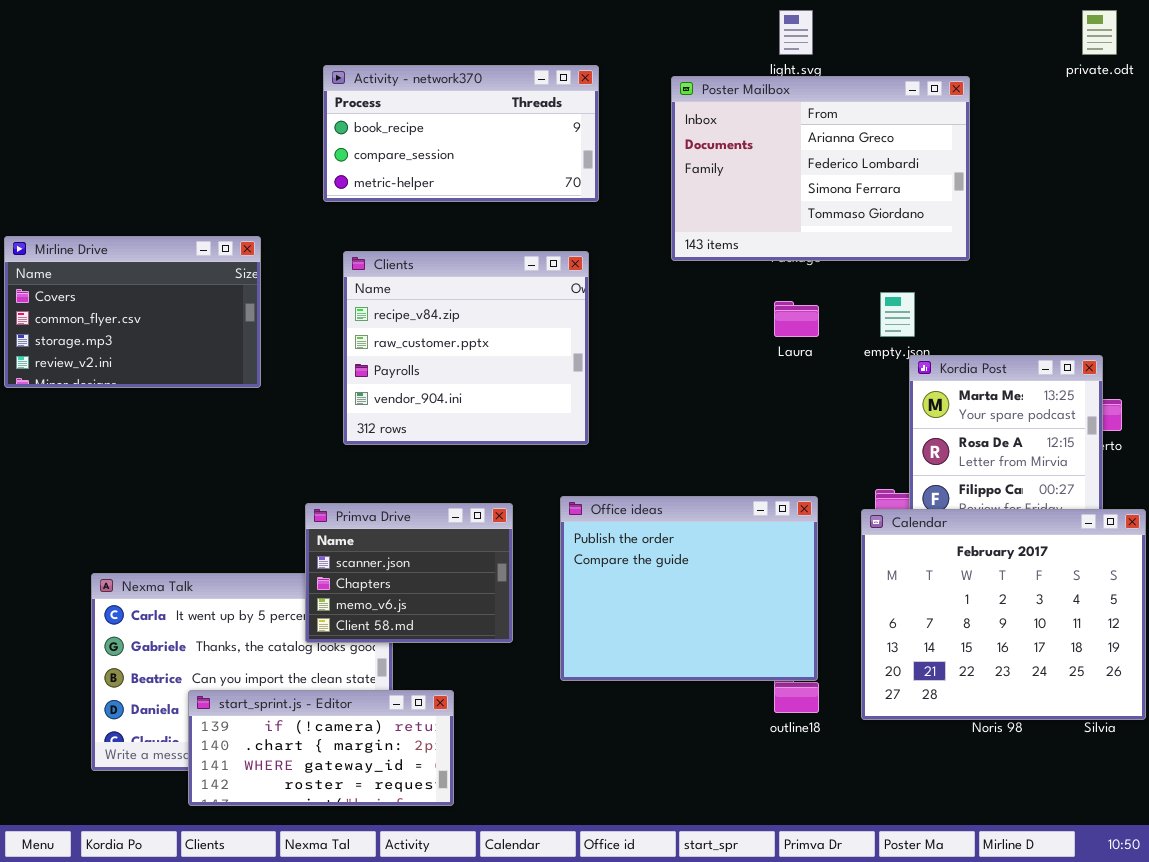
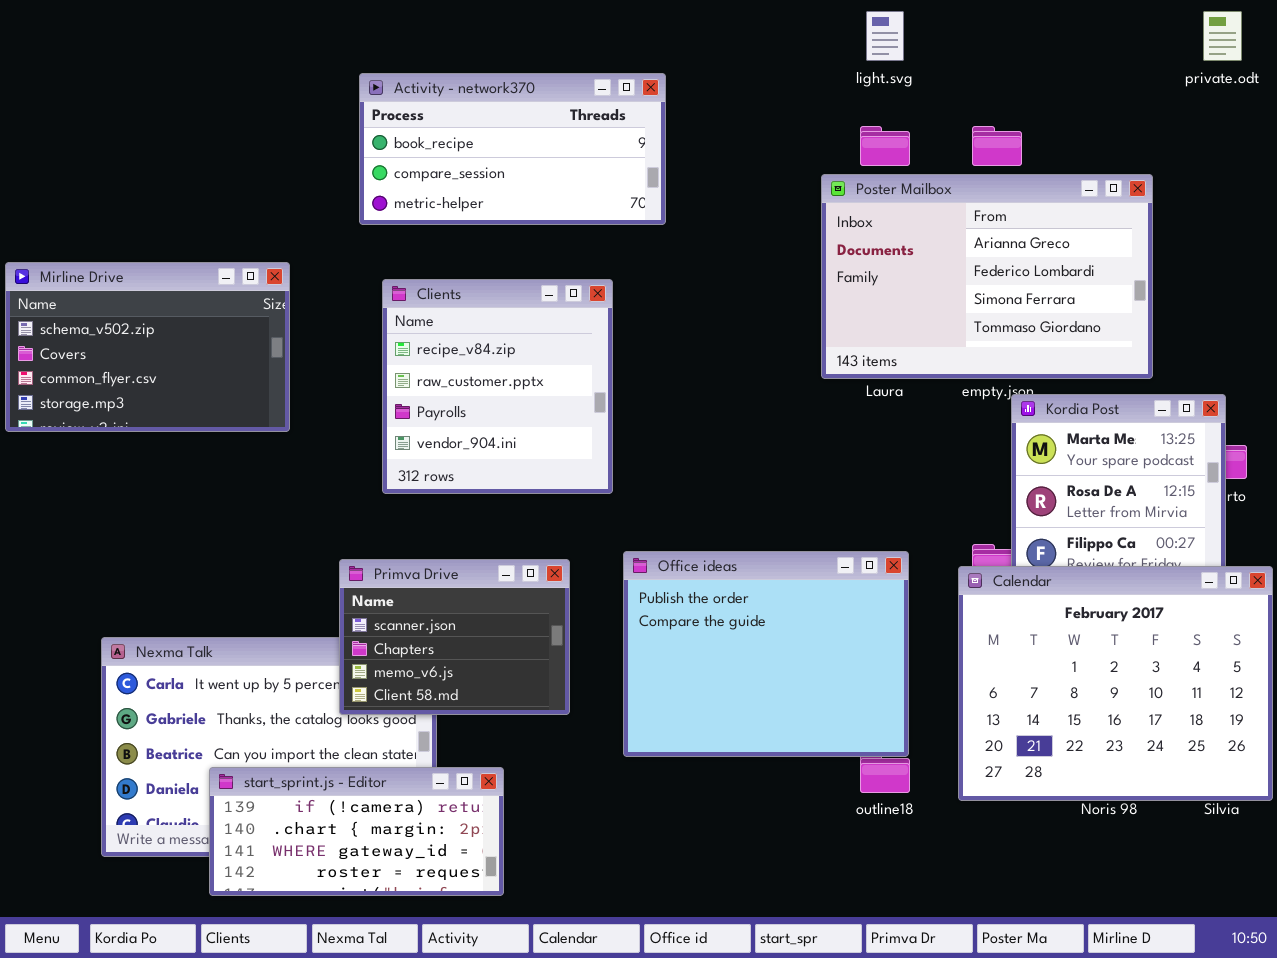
Poster Mailbox: [671,76,970,261] -> [821,174,1153,379], moved
Mirline Drive: [4,236,261,388] -> [5,262,290,432], scrolled up 1 row
Clients: [343,251,589,445] -> [382,279,613,494], resized

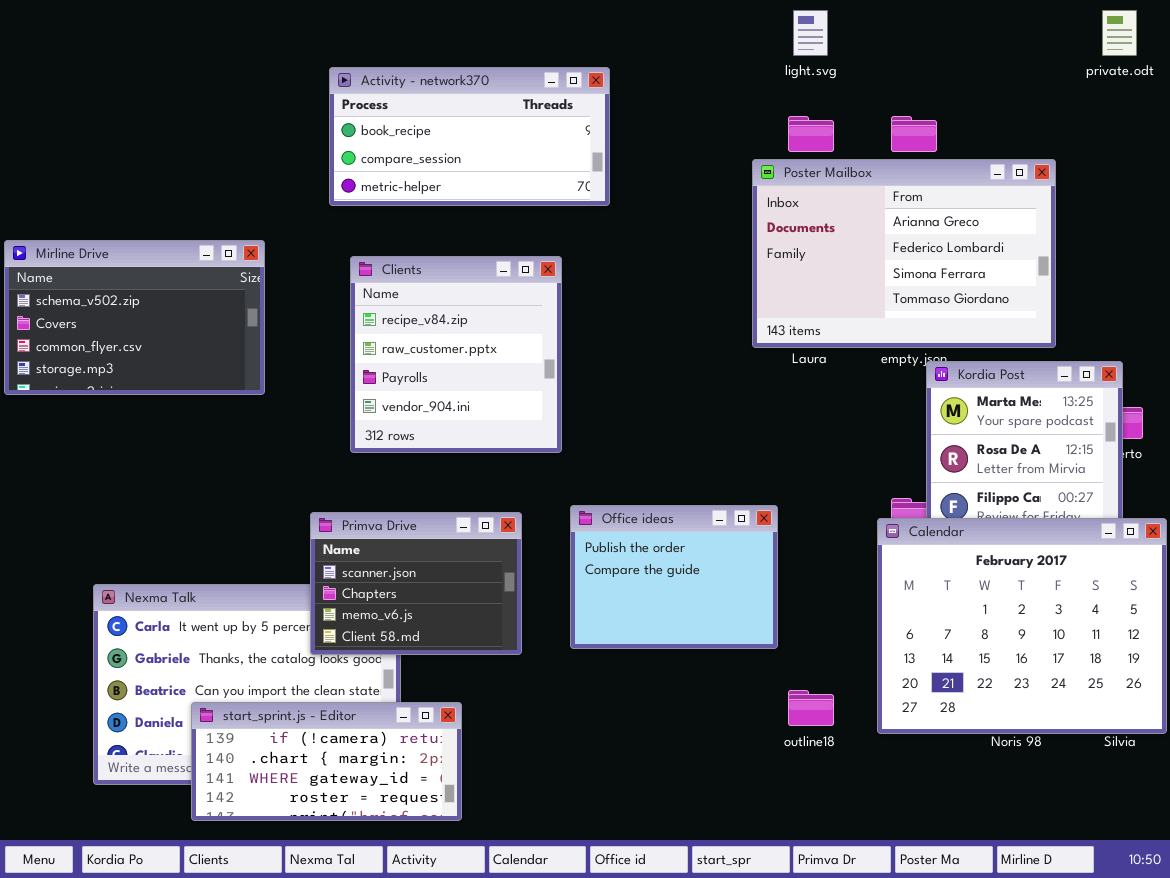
Office ideas: [623,551,909,757] -> [570,505,778,649], resized

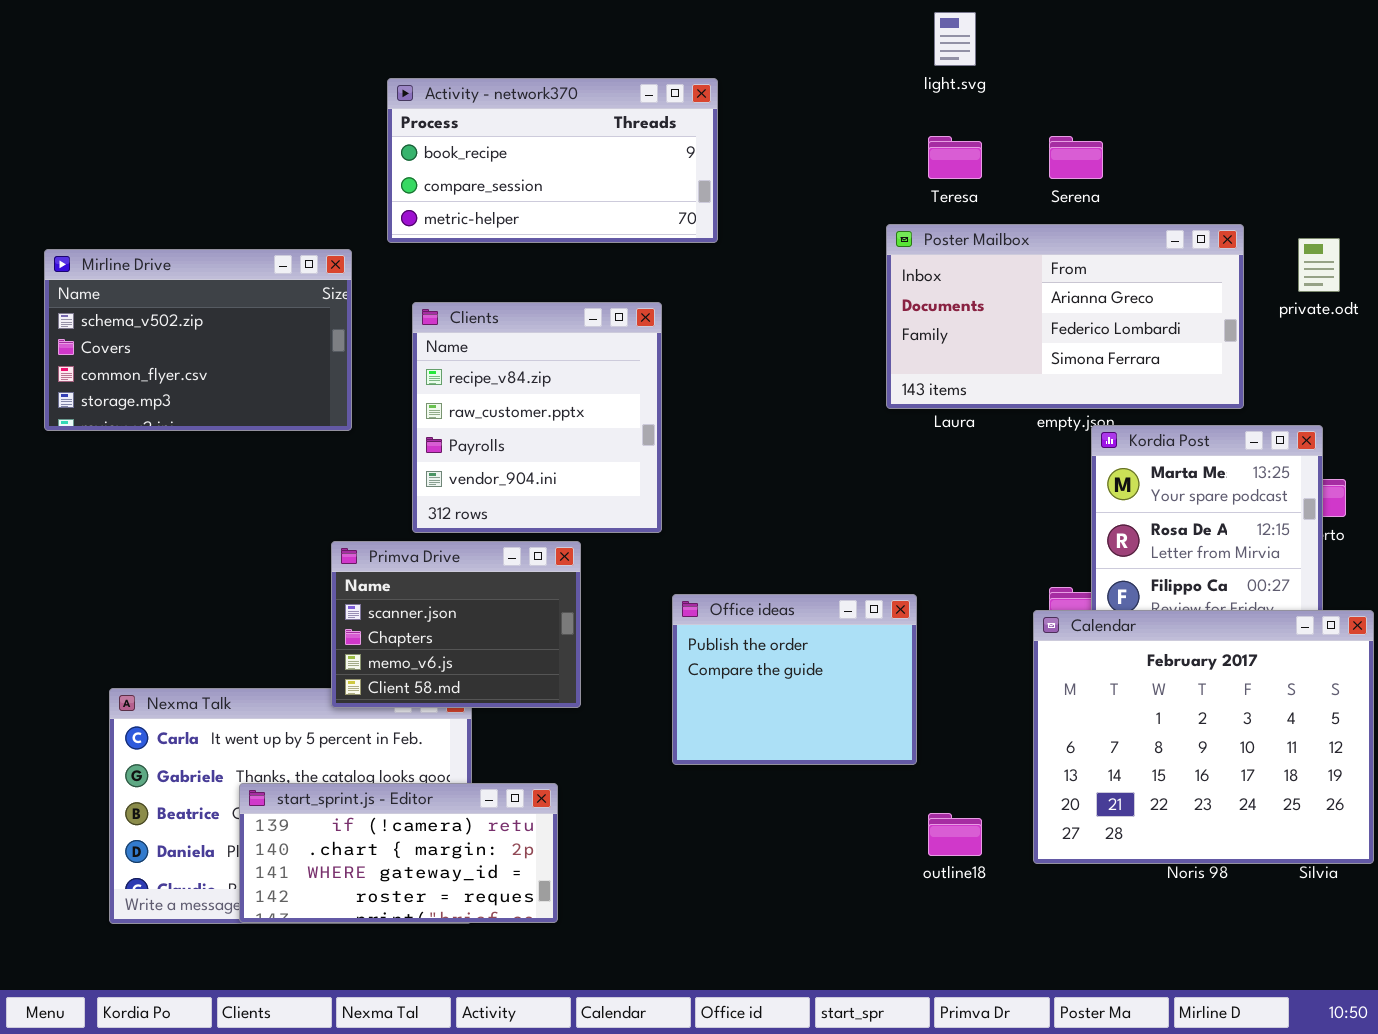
private.odt: [1102,10,1137,56] -> [1298,238,1340,292], moved
Poster Mailbox: [752,159,1056,348] -> [886,224,1244,409], resized
Mirline Drive: [4,240,265,395] -> [44,249,352,431], moved
Primva Drive: [310,512,522,655] -> [331,541,581,708], moved
start_sprint.js - Editor: [191,702,462,821] -> [239,783,558,923], moved

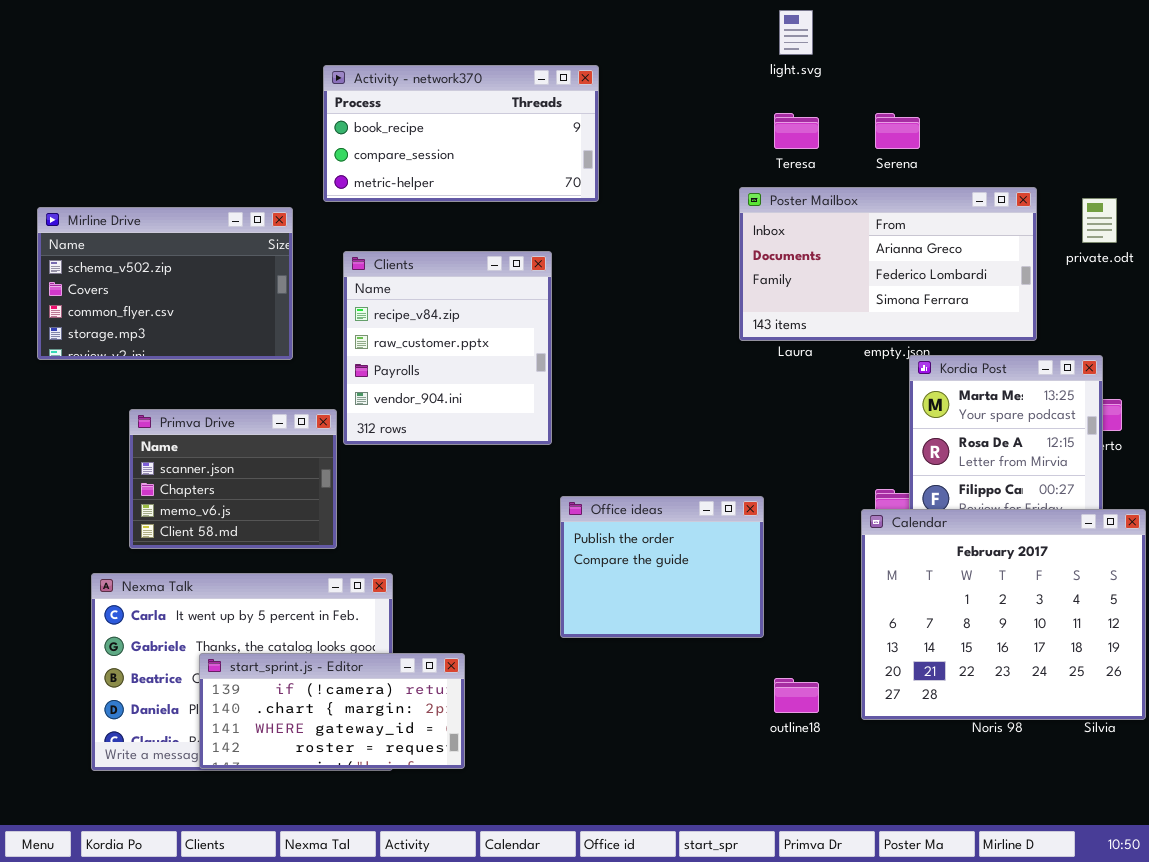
Primva Drive: [331,541,581,708] -> [129,409,337,549], moved

